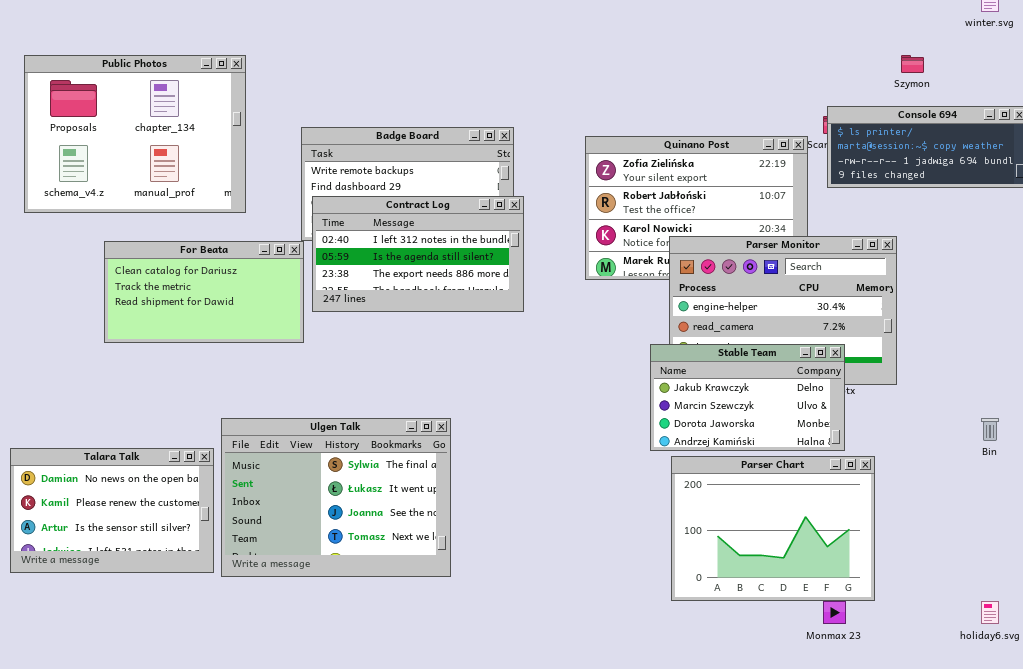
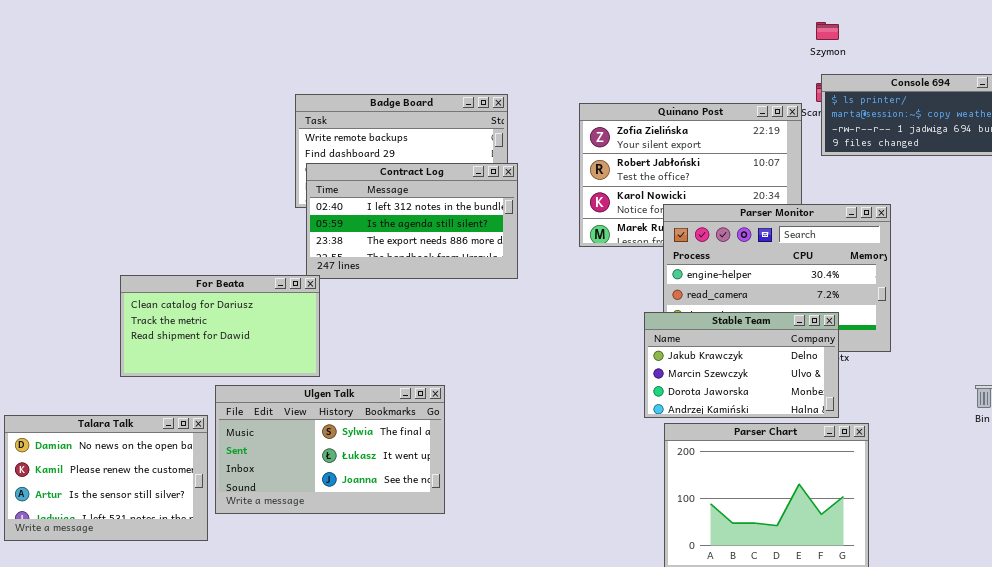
Public Photos: [24,55,246,213] -> none, closed
Szymon: [901,55,924,73] -> [816,22,839,40], moved
For Beata: [104,241,304,343] -> [120,275,320,377], moved
Ulgen Talk: [221,418,451,577] -> [215,385,445,514], resized

